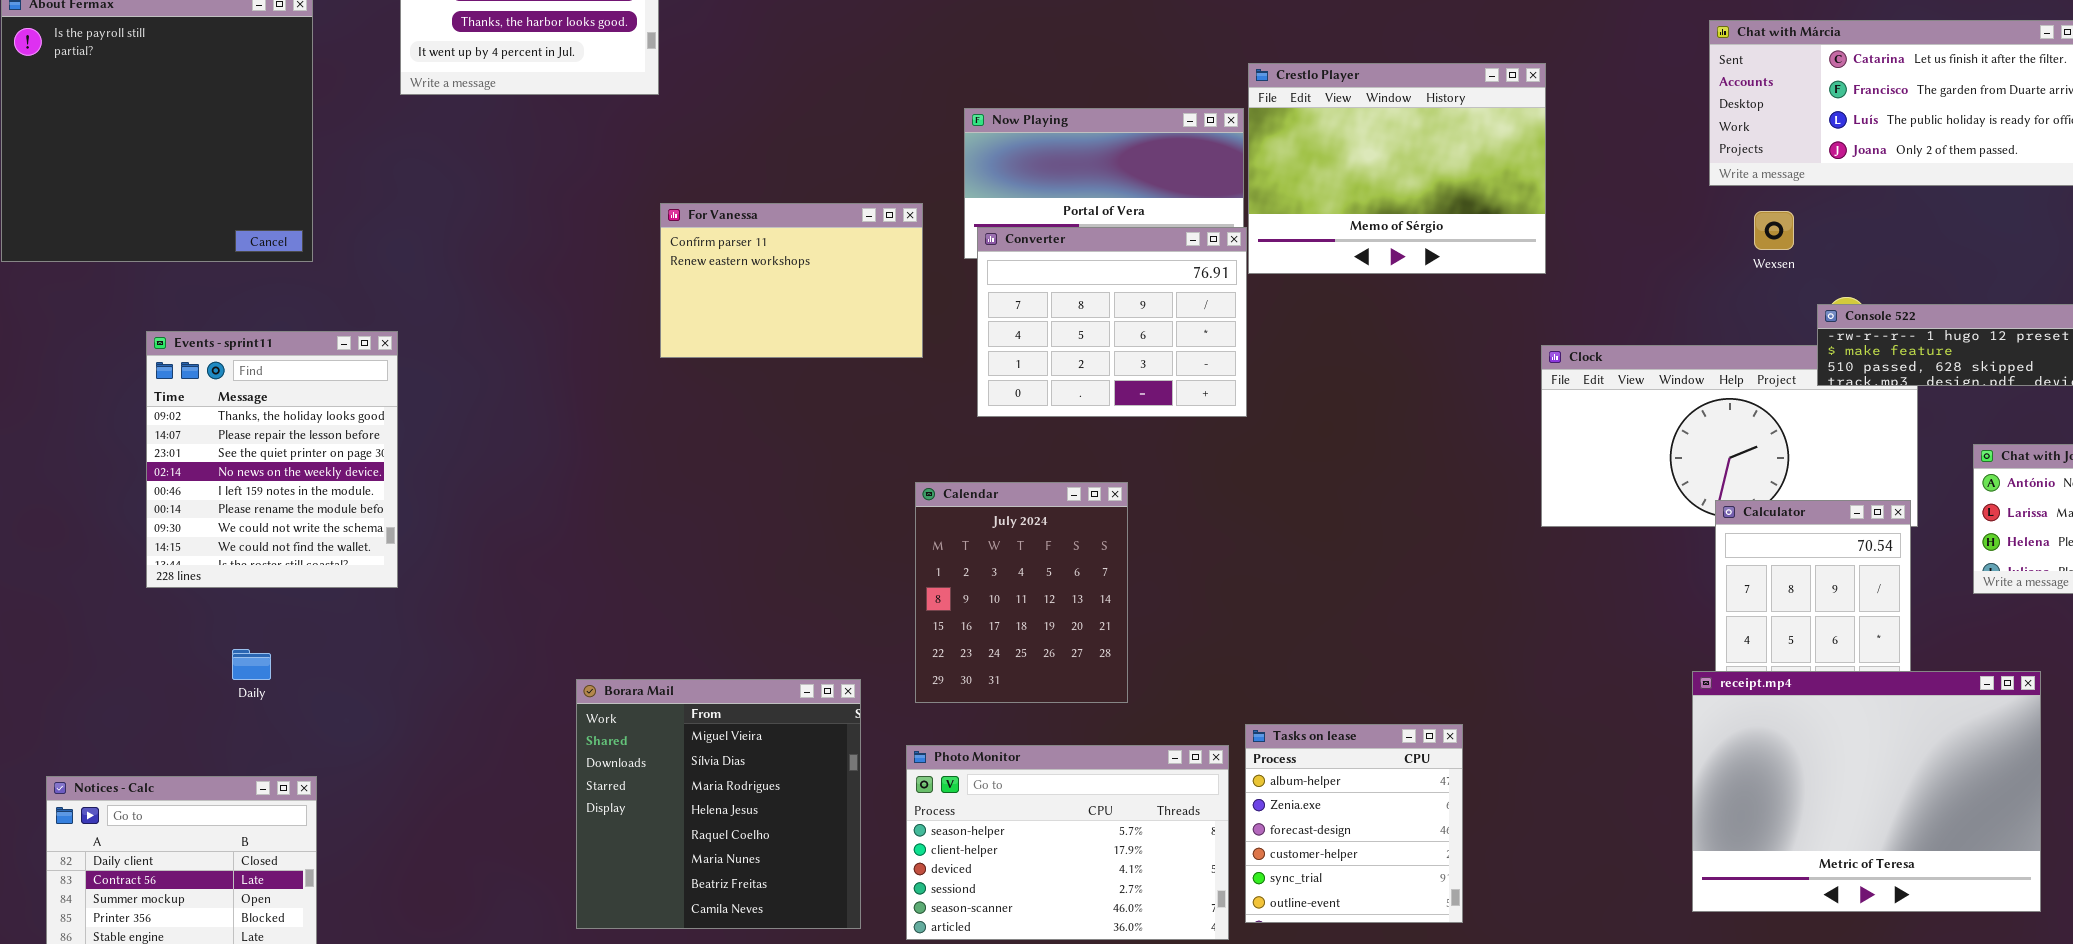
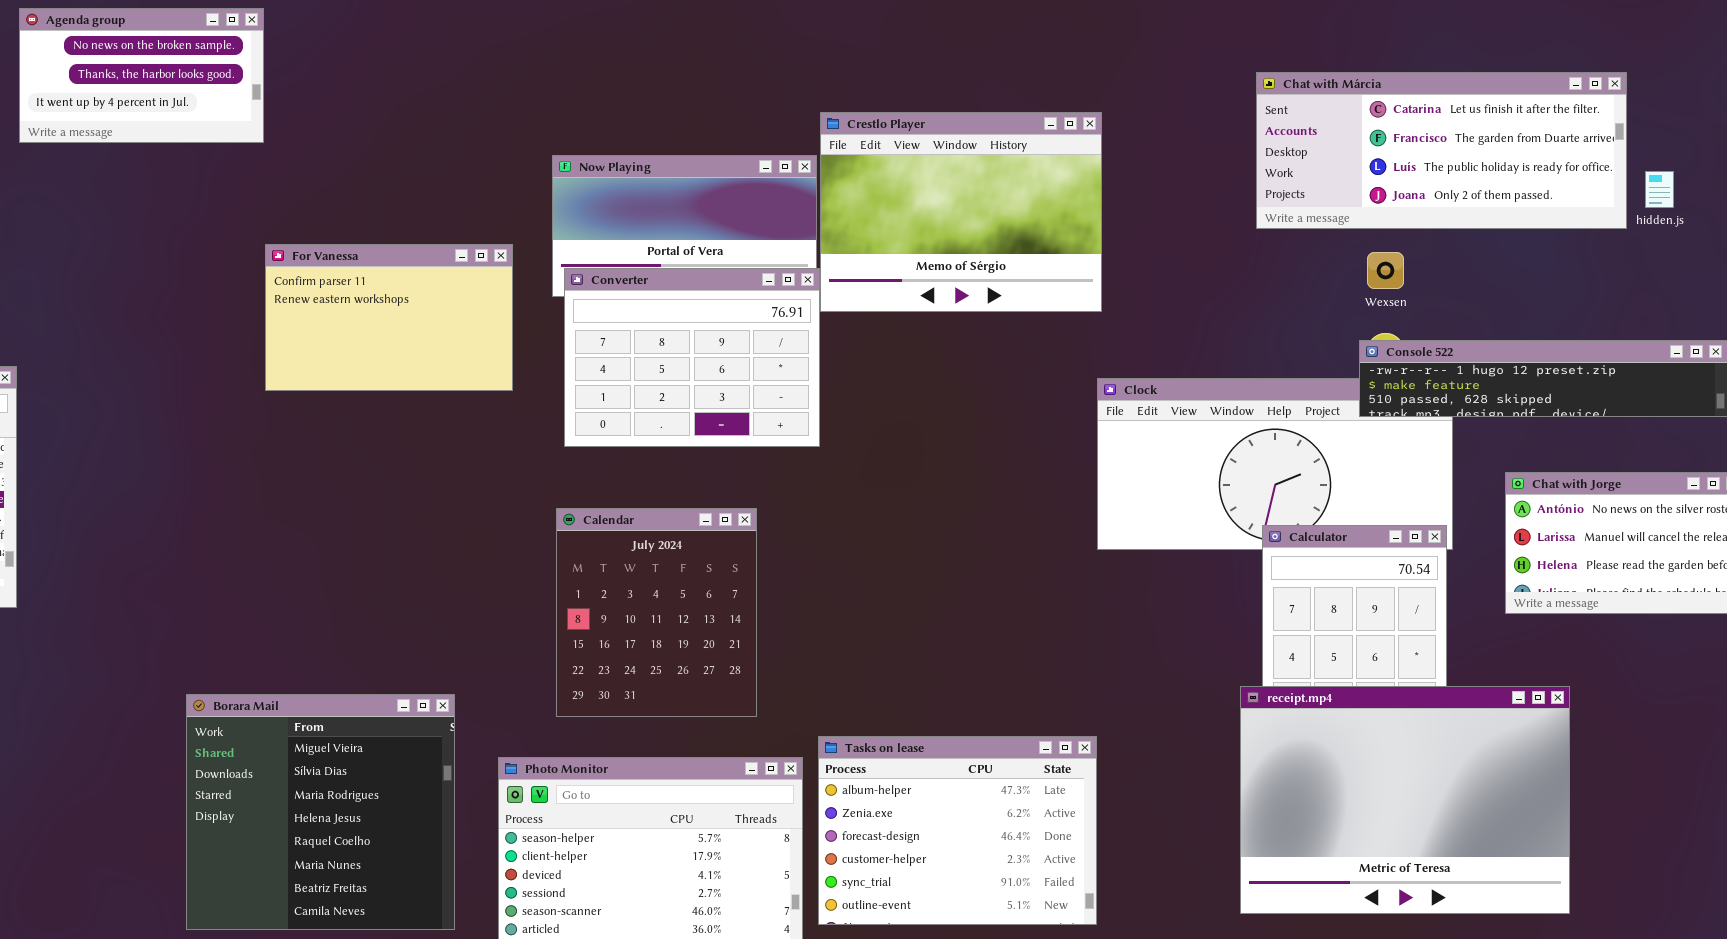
Wexsen: [1754,211,1794,250] -> [1367,252,1404,289], moved
Calendar: [915,482,1128,703] -> [556,508,757,717], moved
Tasks on lease: [1245,724,1463,923] -> [818,736,1097,925], resized

